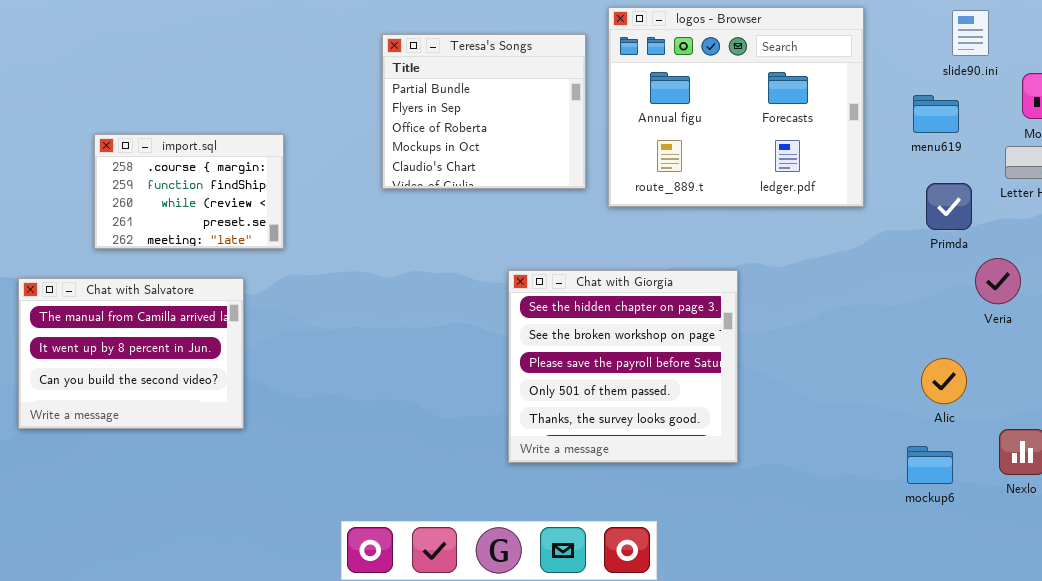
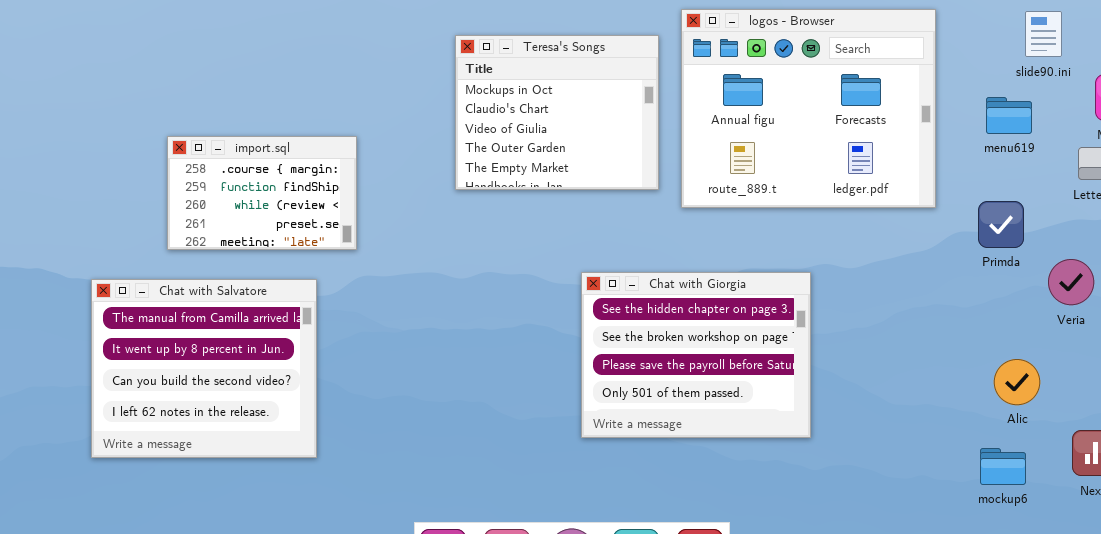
Teresa's Songs: [382,34,586,189] -> [455,35,659,190], scrolled down 3 rows
Primda: [926,183,972,230] -> [978,201,1024,248], moved
Chat with Giorgia: [508,270,738,463] -> [581,272,811,438], resized
Chat with Salvatore: [18,278,244,429] -> [91,279,317,458], resized

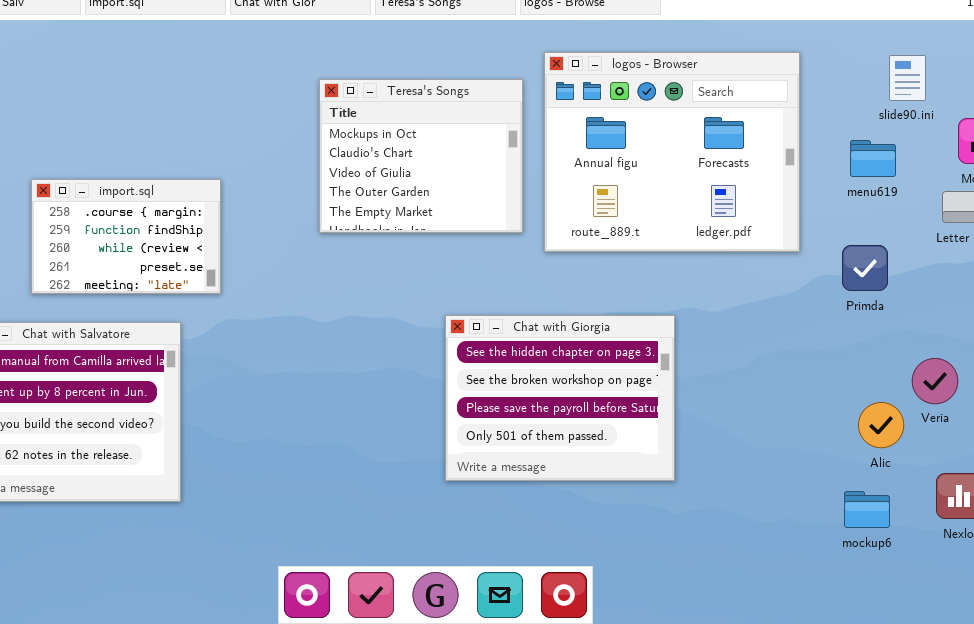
Veria: [1048,259,1094,305] -> [912,358,958,404], moved

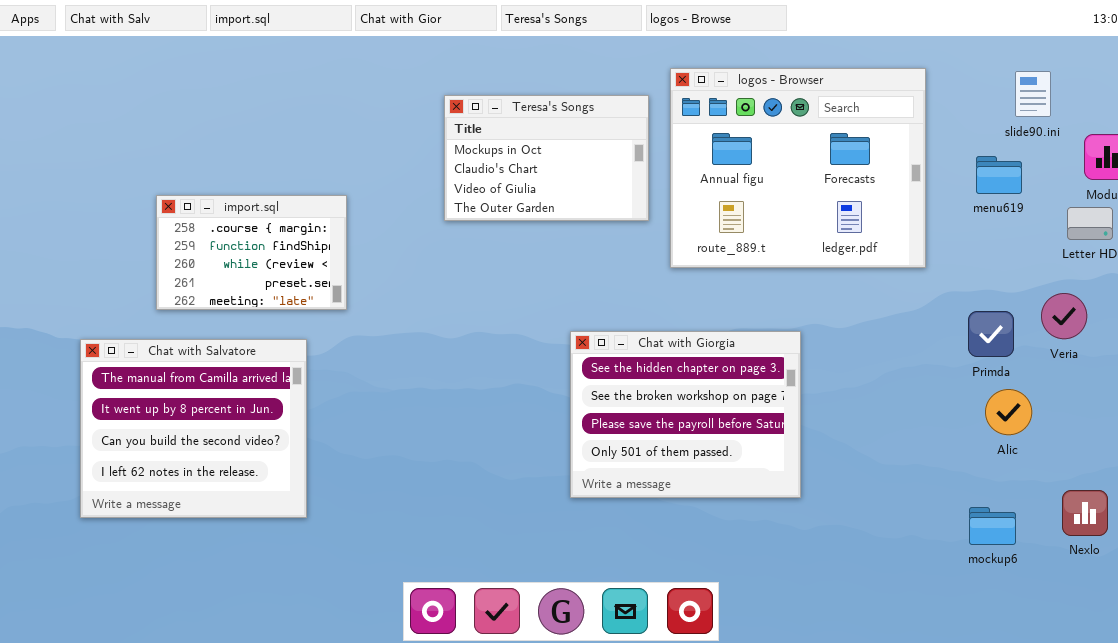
Teresa's Songs: [319,79,523,233] -> [444,95,649,221], resized
Primda: [842,245,888,291] -> [968,311,1014,357], moved
Veria: [912,358,958,404] -> [1041,293,1087,339], moved
Alic: [858,402,904,448] -> [985,389,1032,435], moved

